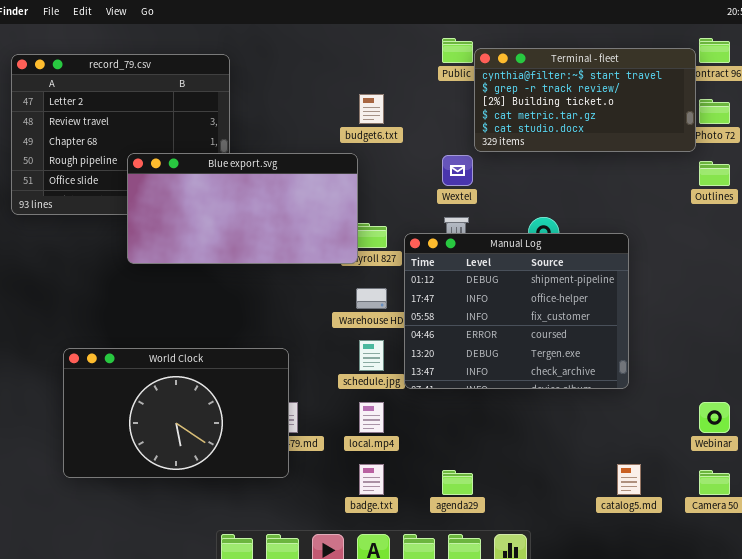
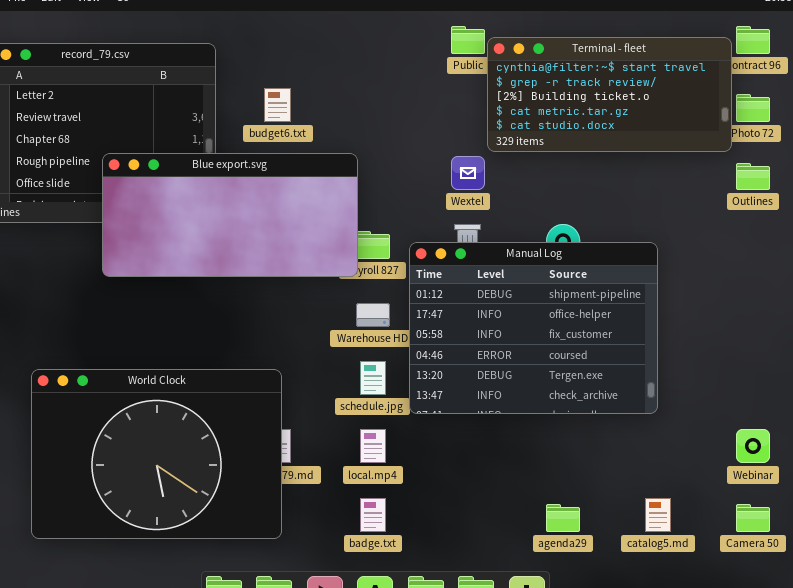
budget6.txt: [359,94,384,124] -> [264,88,291,122], moved
World Clock: [63,348,289,478] -> [31,369,282,539], resized
agenda29: [442,470,473,495] -> [546,504,580,532], moved

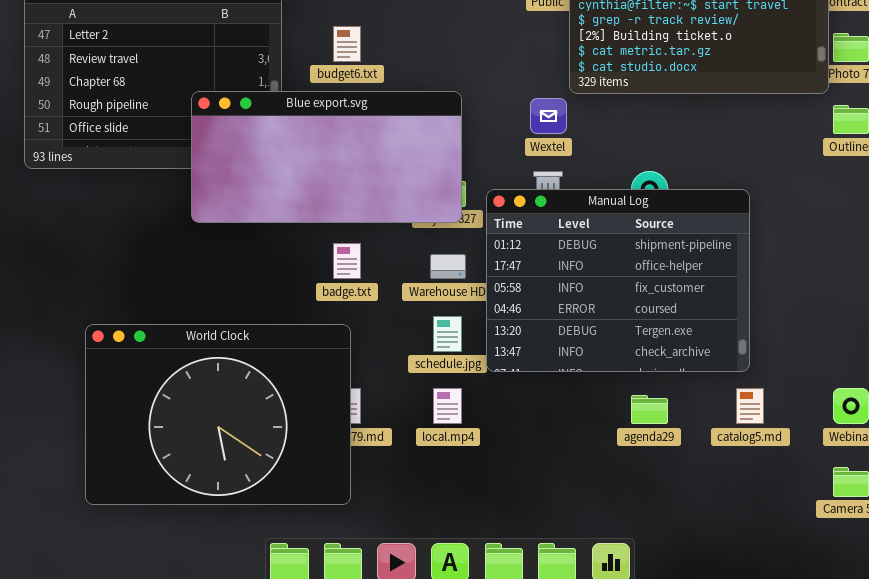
Blue export.svg: [102,153,358,277] -> [191,91,462,223], moved
badge.txt: [360,498,386,532] -> [333,243,361,279], moved
catalog5.md: [645,498,671,532] -> [736,388,764,424], moved
agenda29: [546,504,580,532] -> [631,395,668,424], moved

